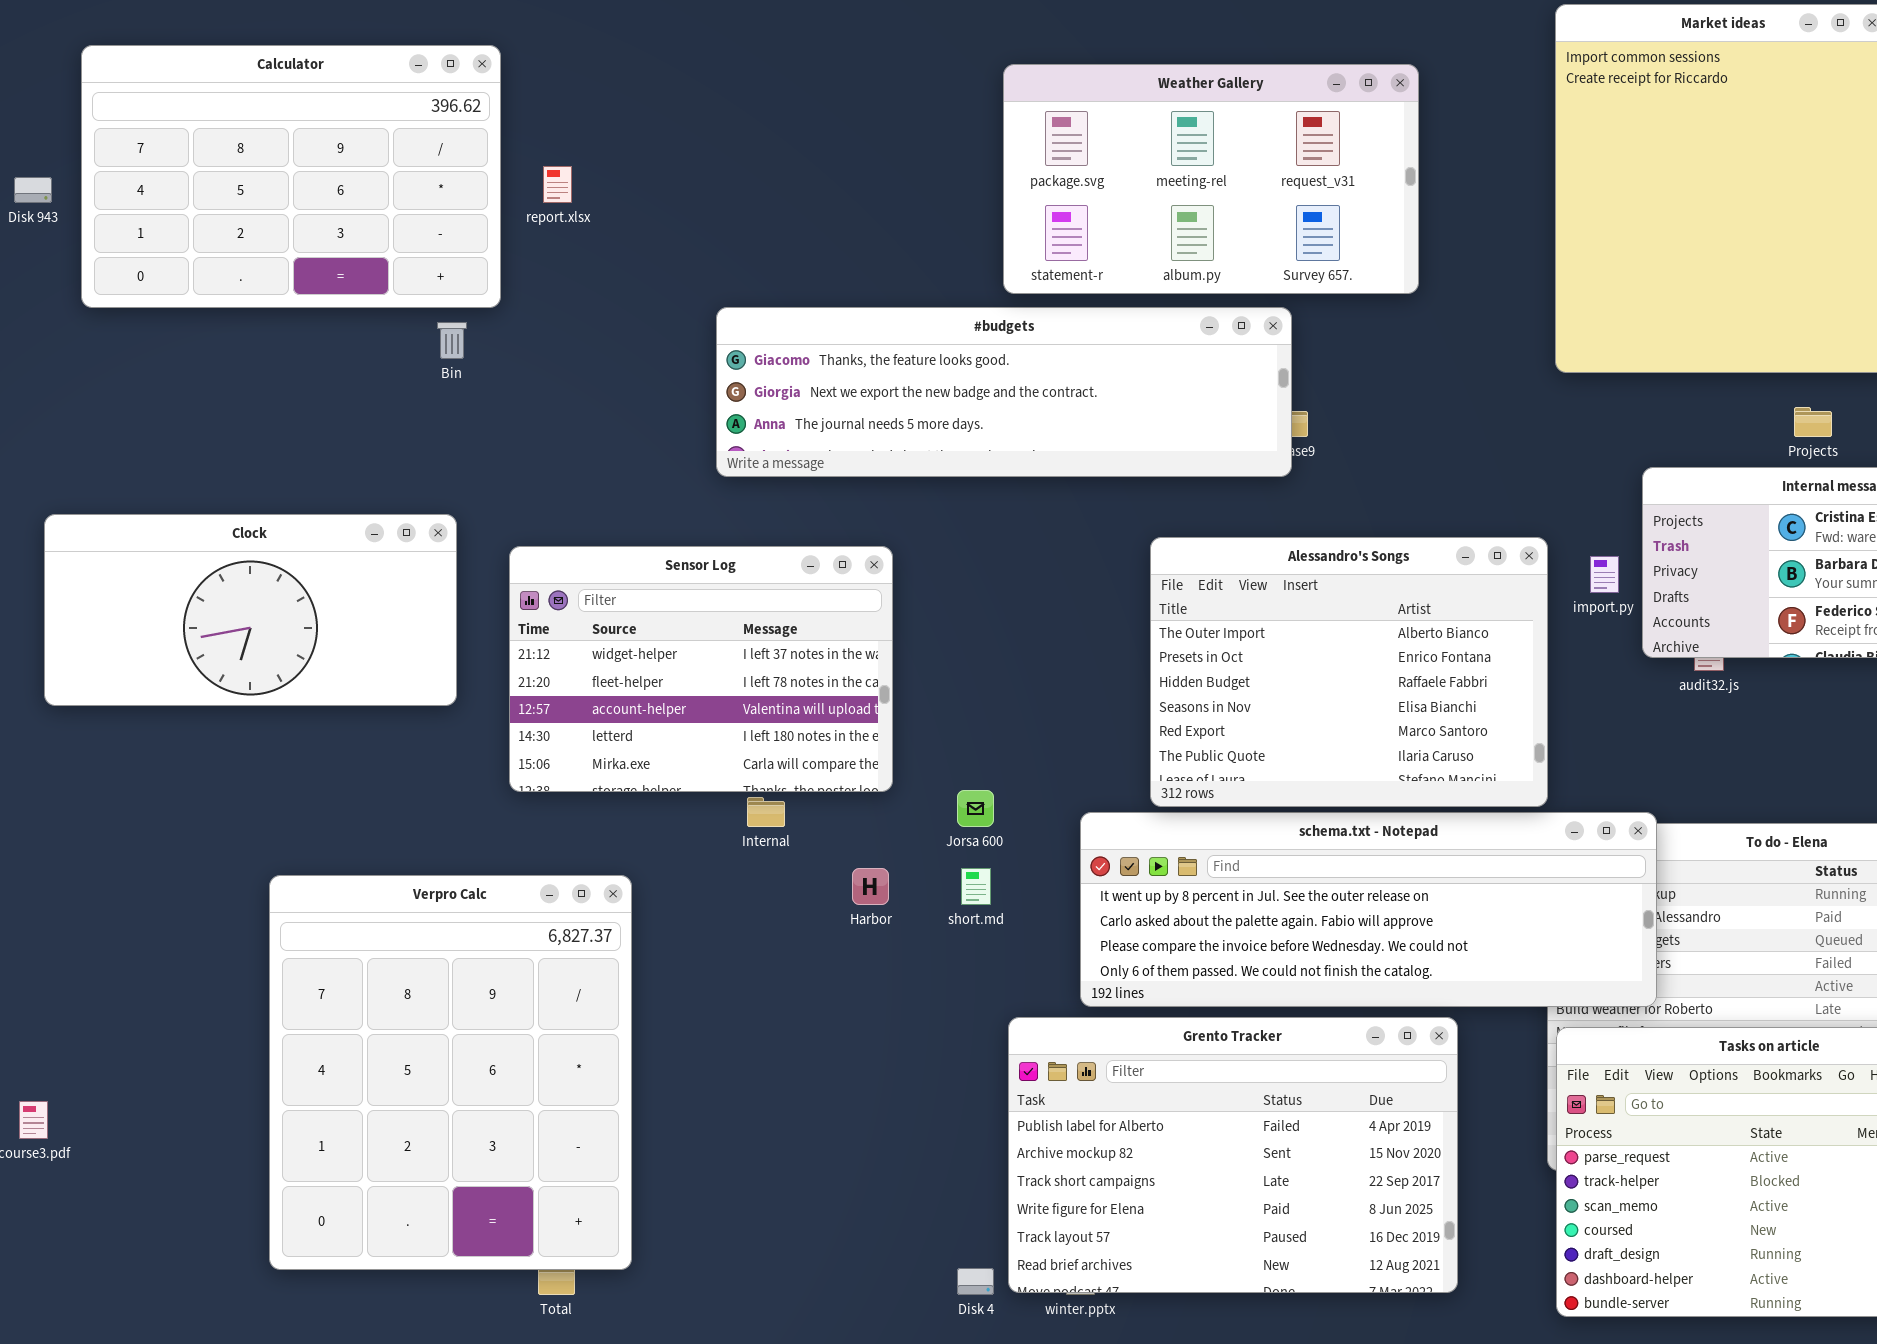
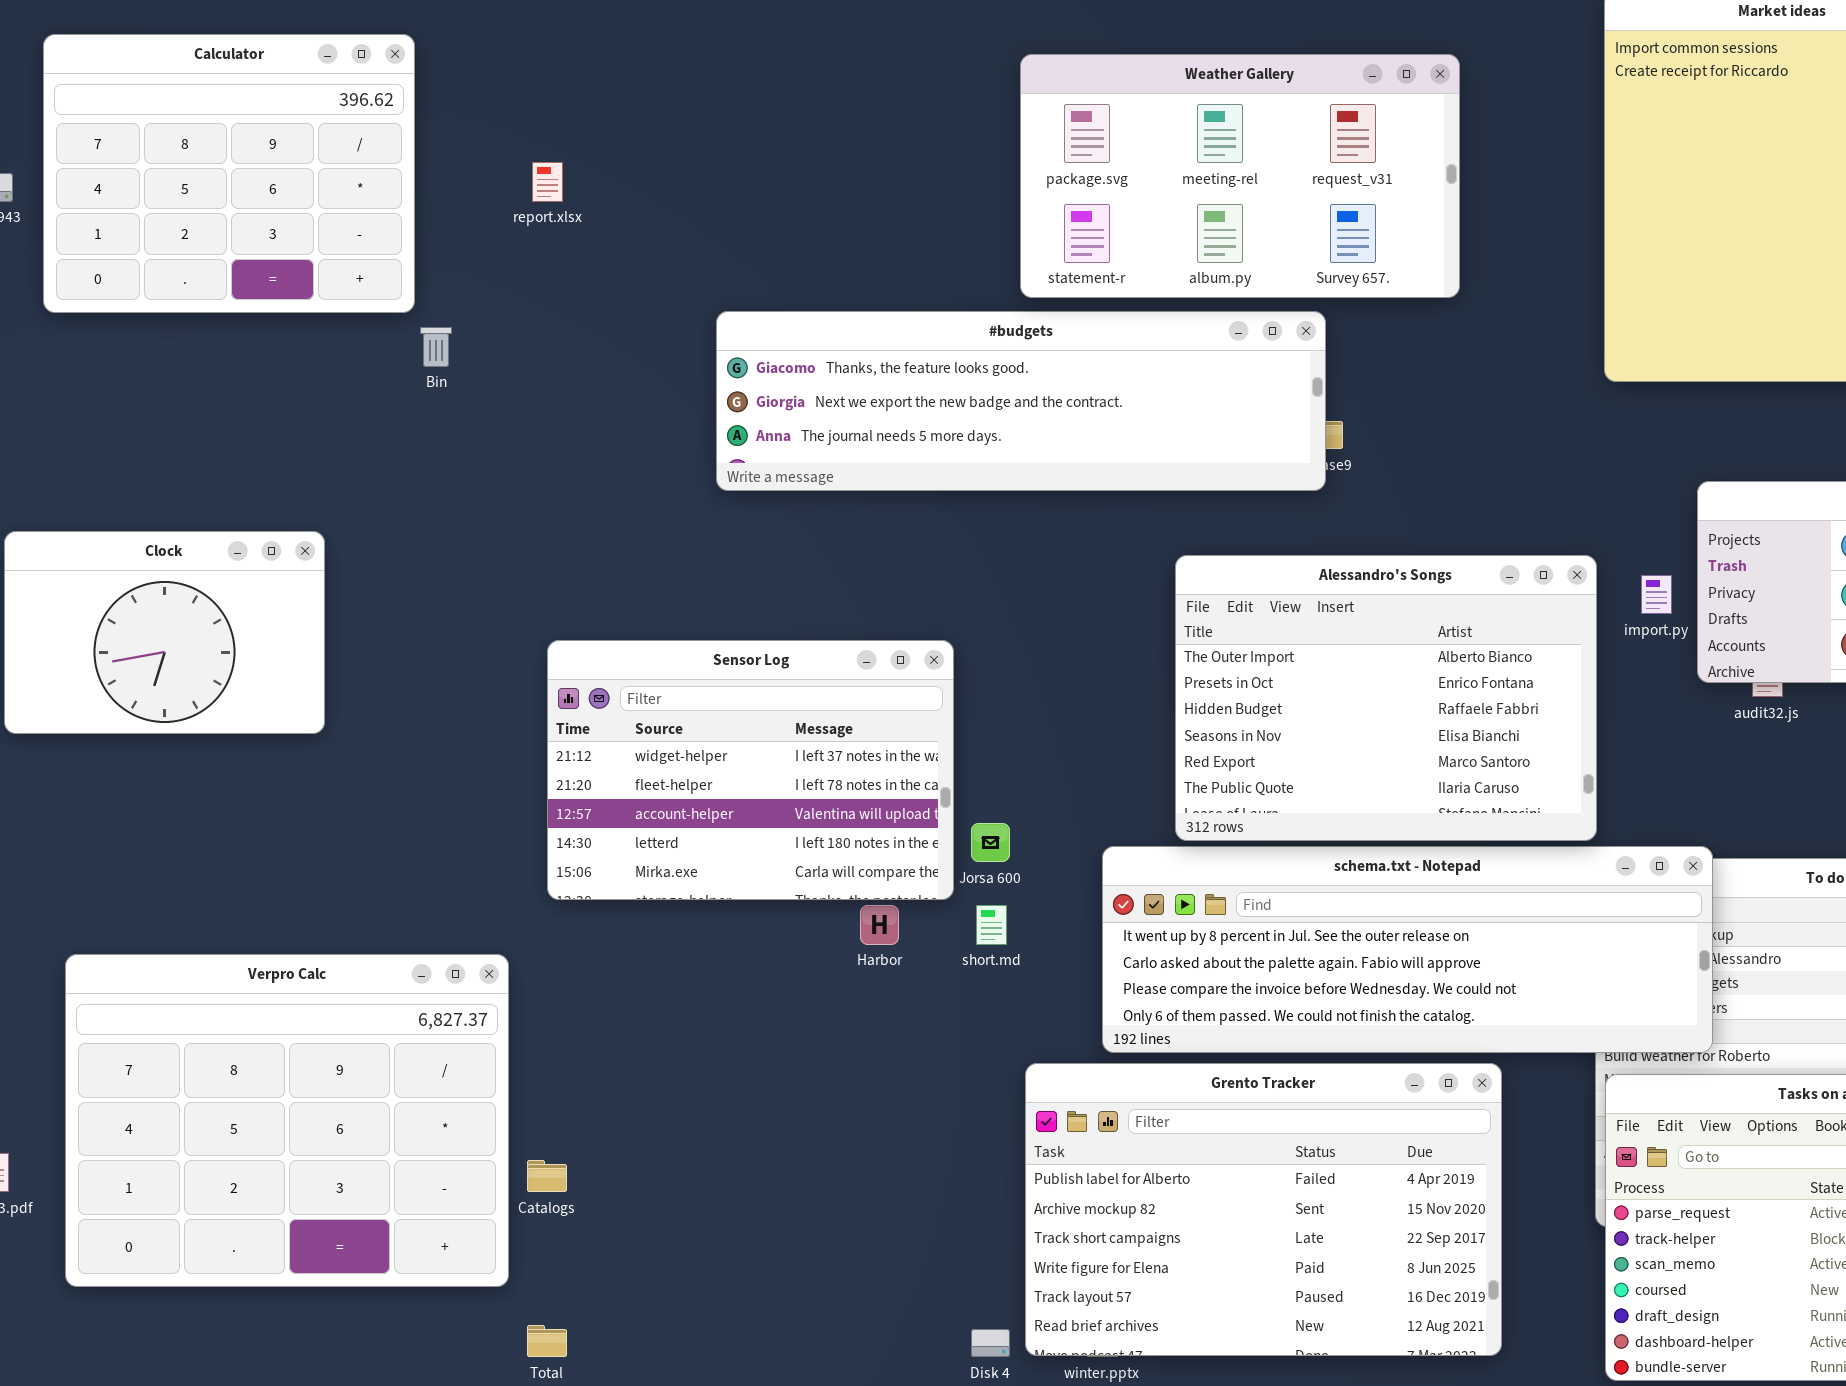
Calculator: [81,45,501,308] -> [43,34,415,313], resized
Clock: [44,514,457,706] -> [4,531,325,734], resized
Sensor Log: [509,546,893,792] -> [547,640,954,900], moved
Verpro Calc: [269,875,632,1270] -> [65,954,509,1287], moved, resized

